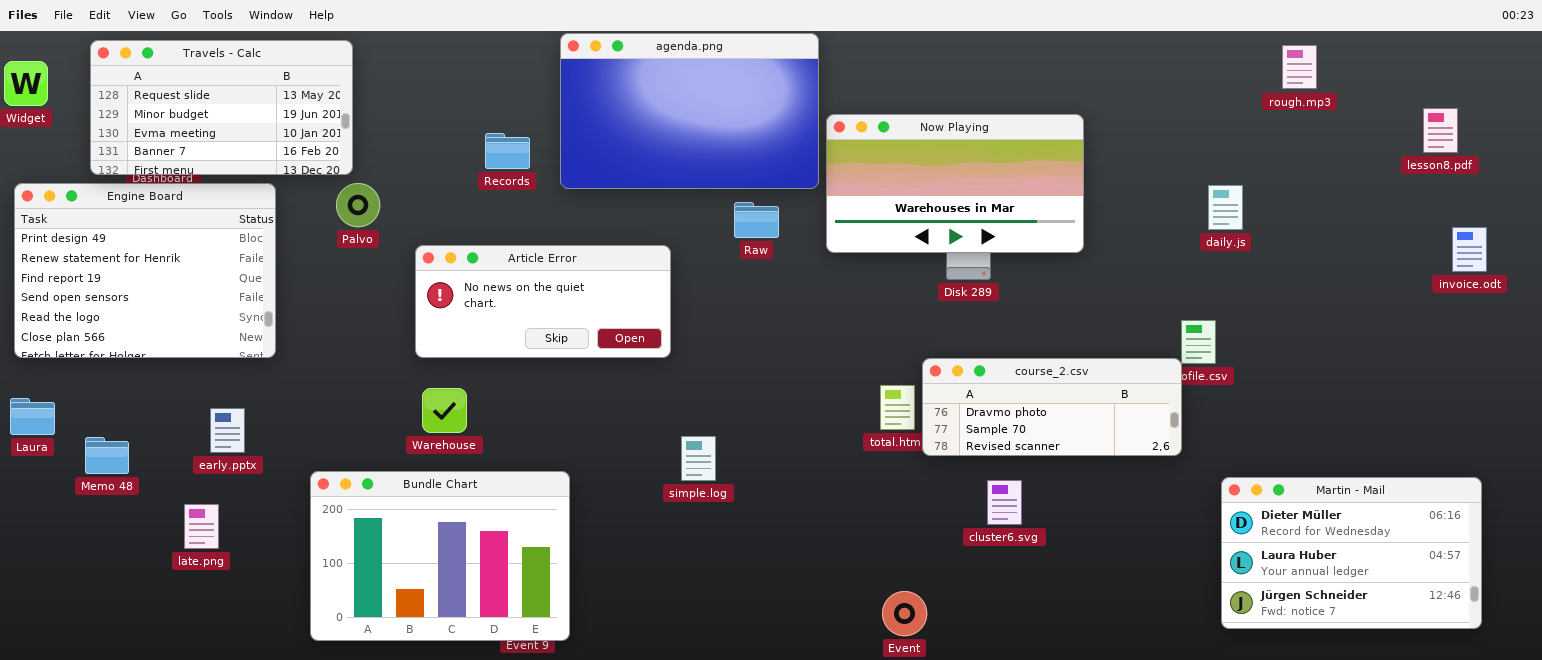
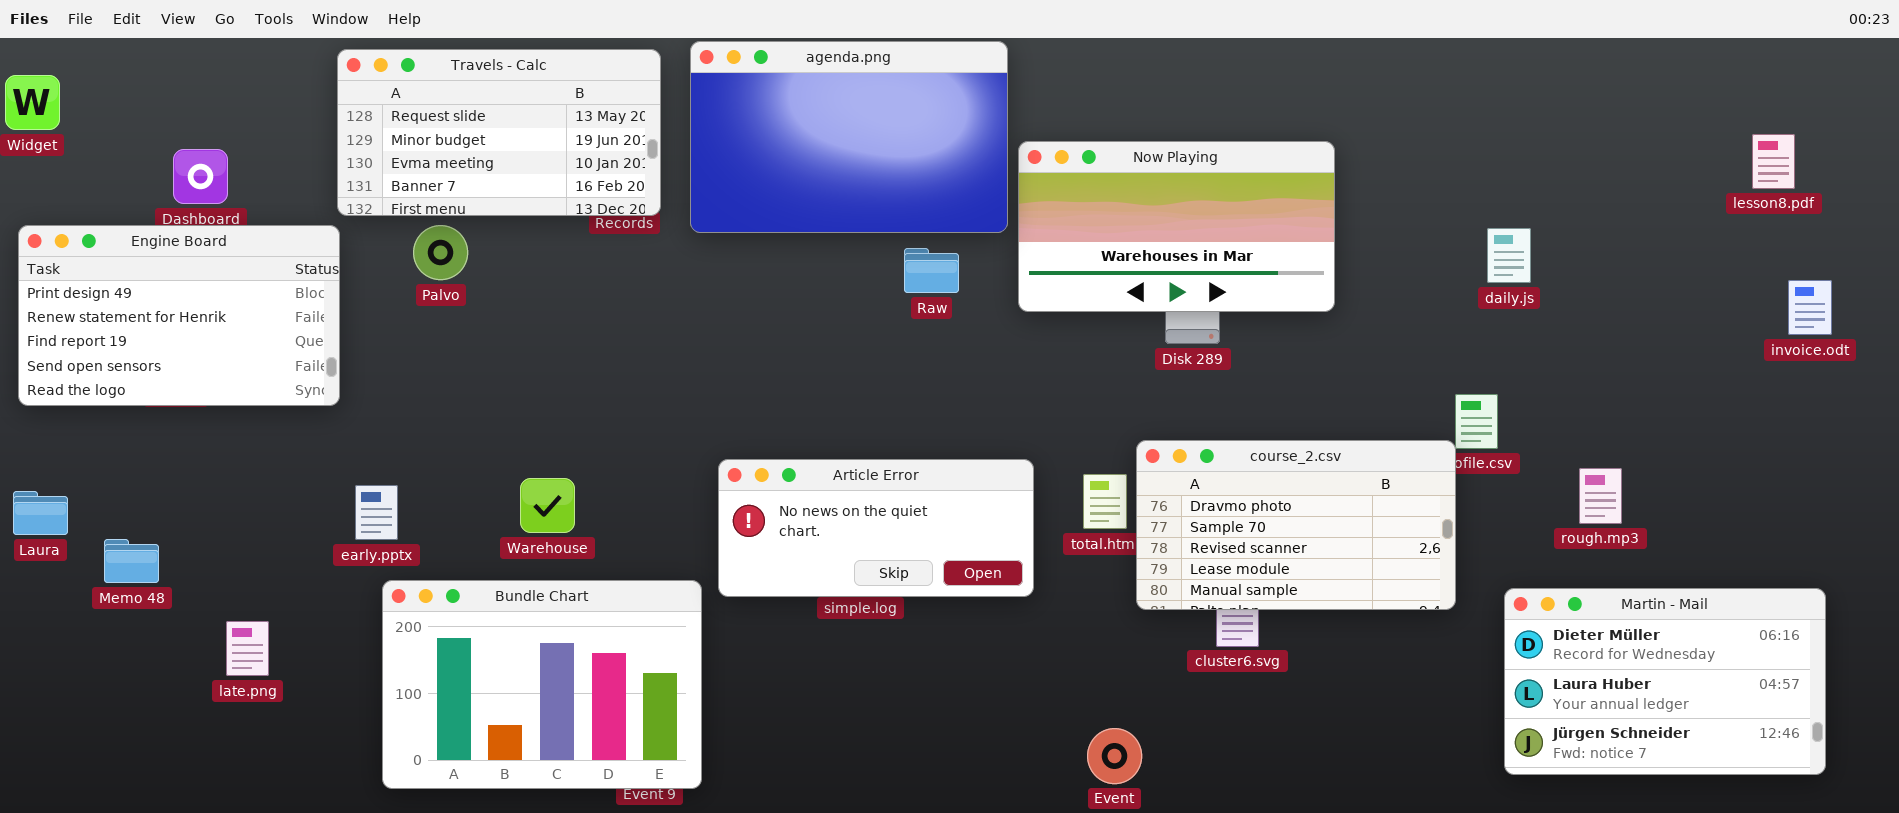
Travels - Calc: [90,40,353,175] -> [337,49,661,216], moved
rough.mp3: [1282,45,1317,89] -> [1579,468,1622,524], moved
Engine Board: [14,183,276,358] -> [18,225,340,406], resized
Article Error: [415,245,671,358] -> [718,459,1034,597], moved
course_2.csv: [922,358,1182,456] -> [1136,440,1456,610], resized
early.pptx: [210,408,245,453] -> [355,485,398,540], moved

